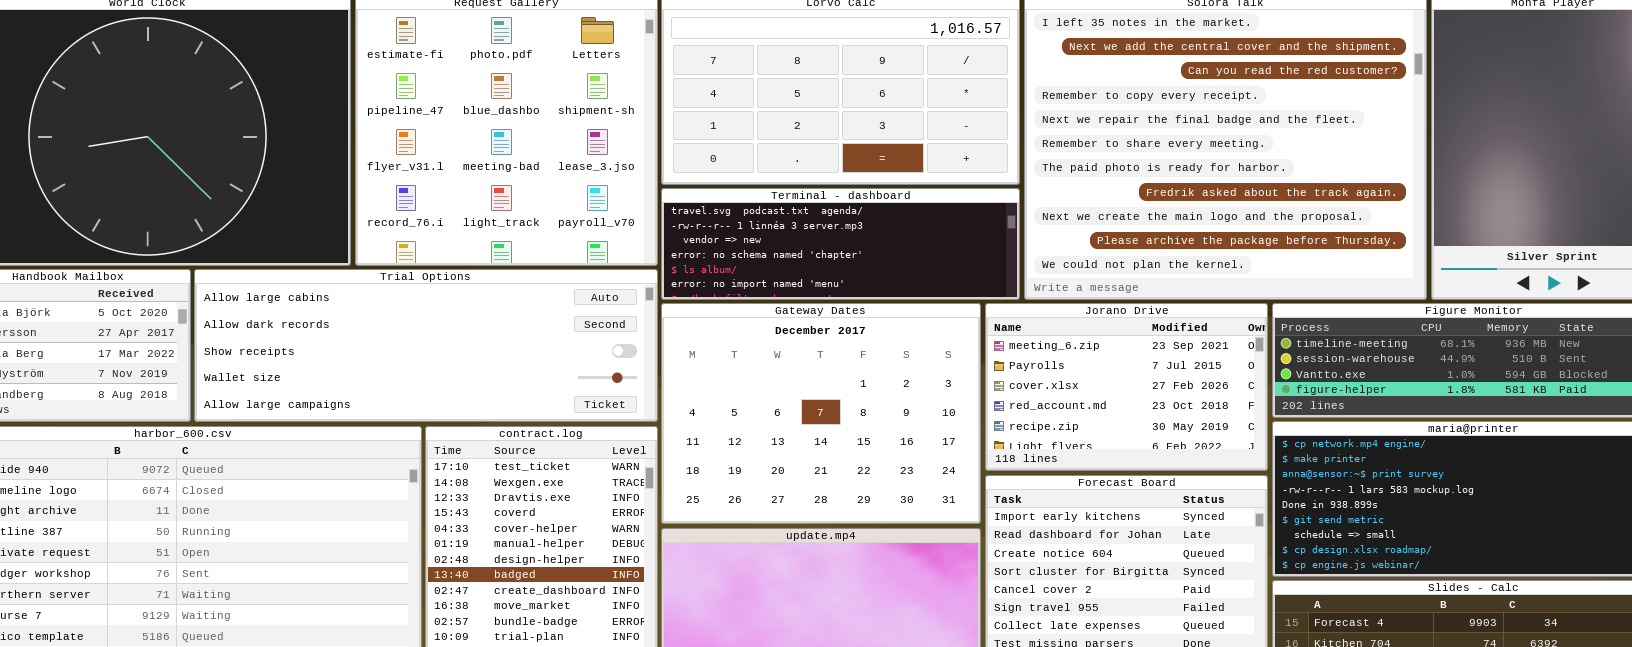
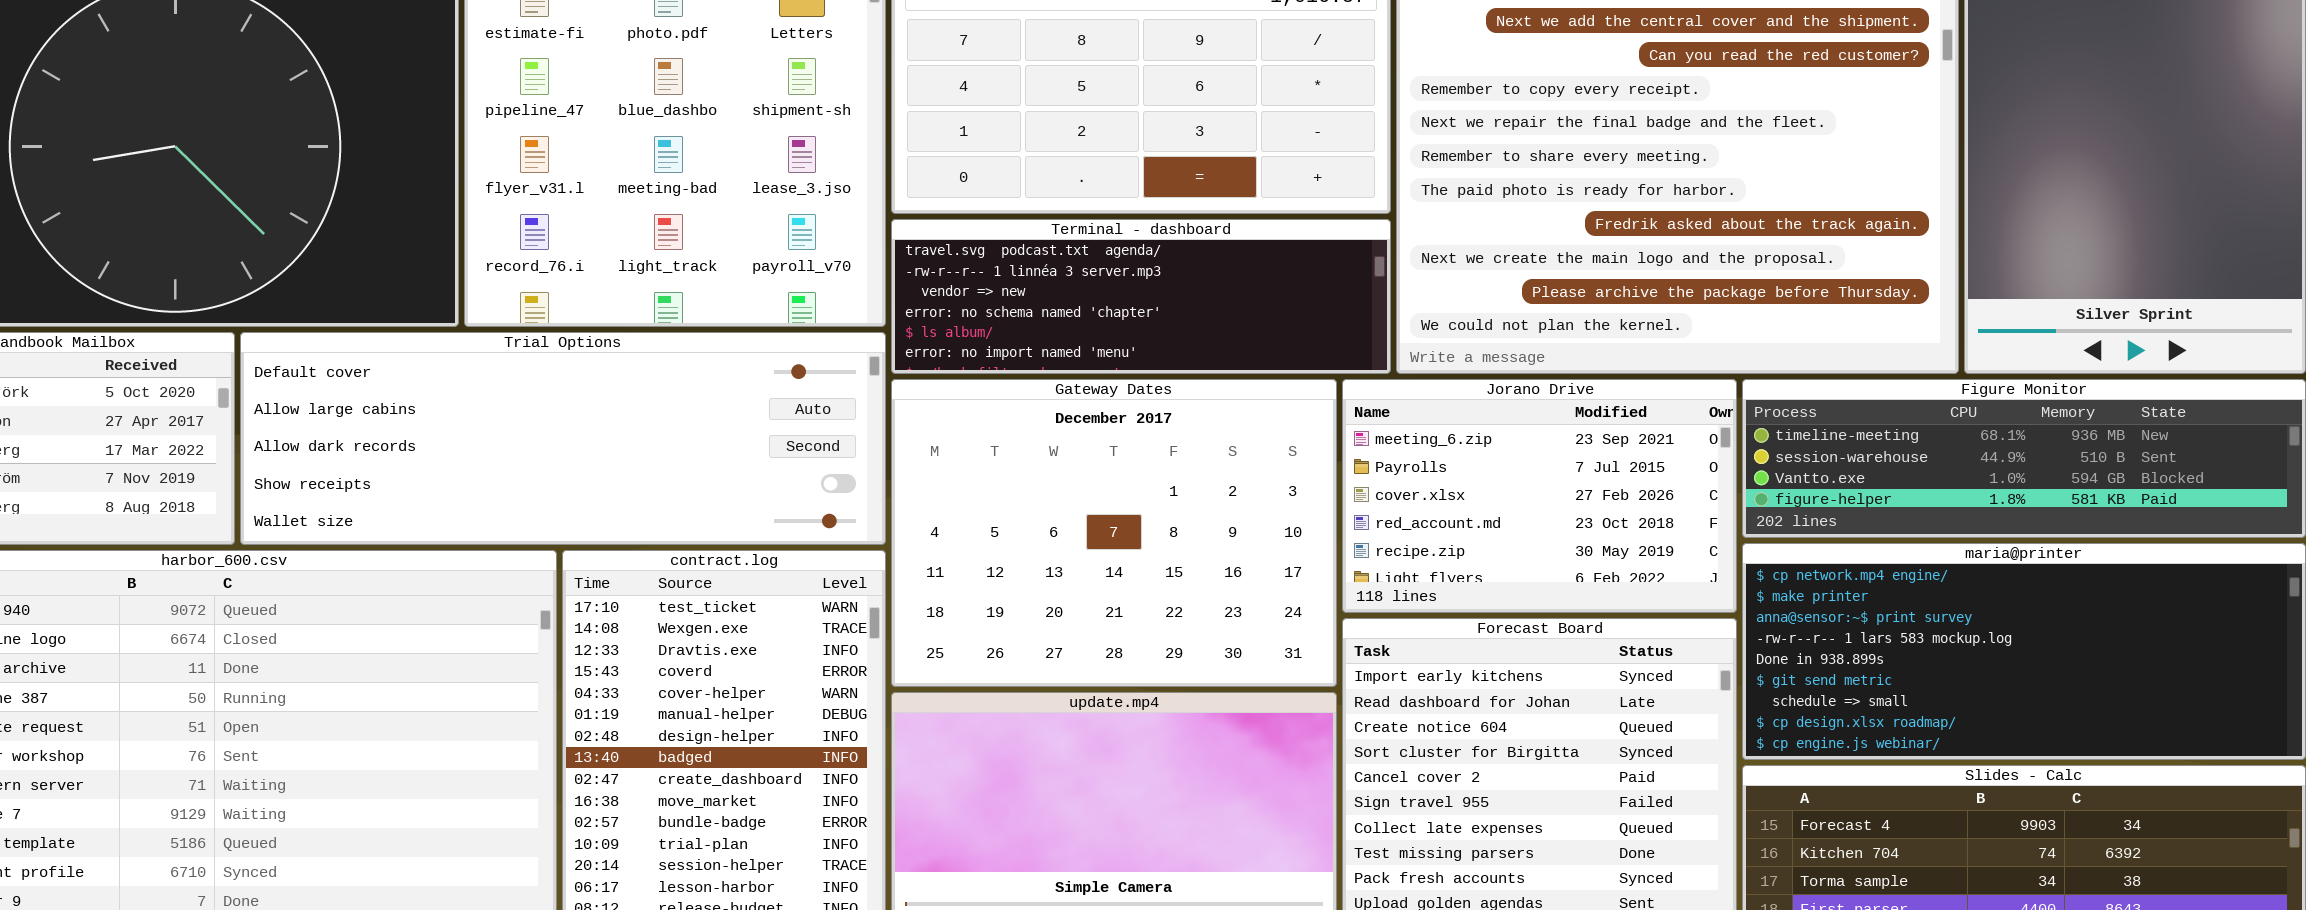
Trial Options: [194,269,658,422] -> [240,332,886,545], scrolled up 1 row

